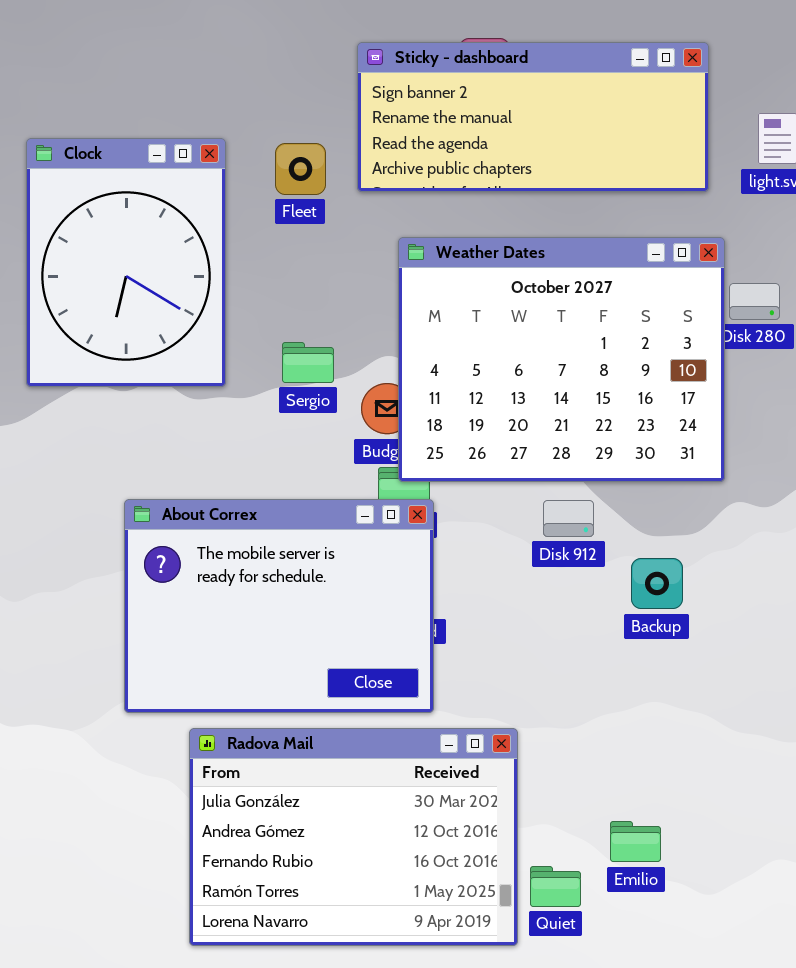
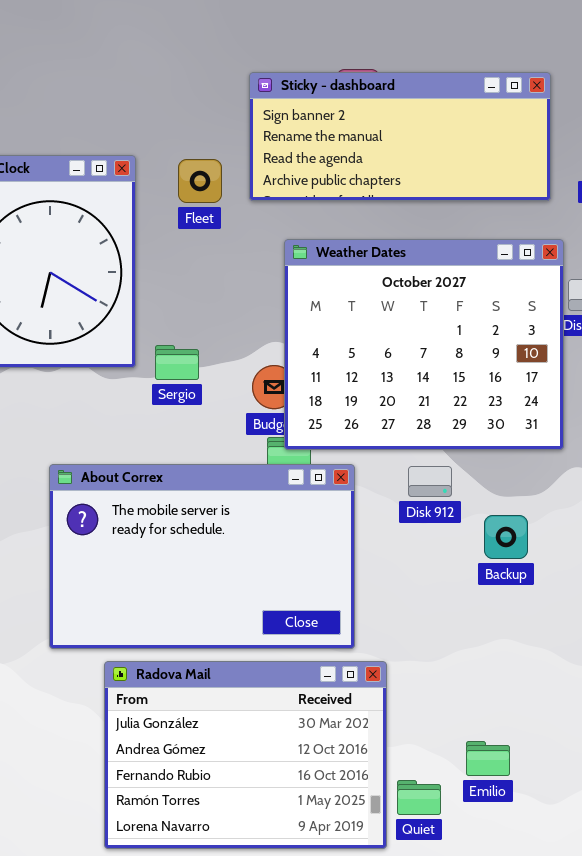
Sergio: [282,342,334,383] -> [155,345,199,380], moved
About Correx: [124,499,434,713] -> [49,464,355,649], resized

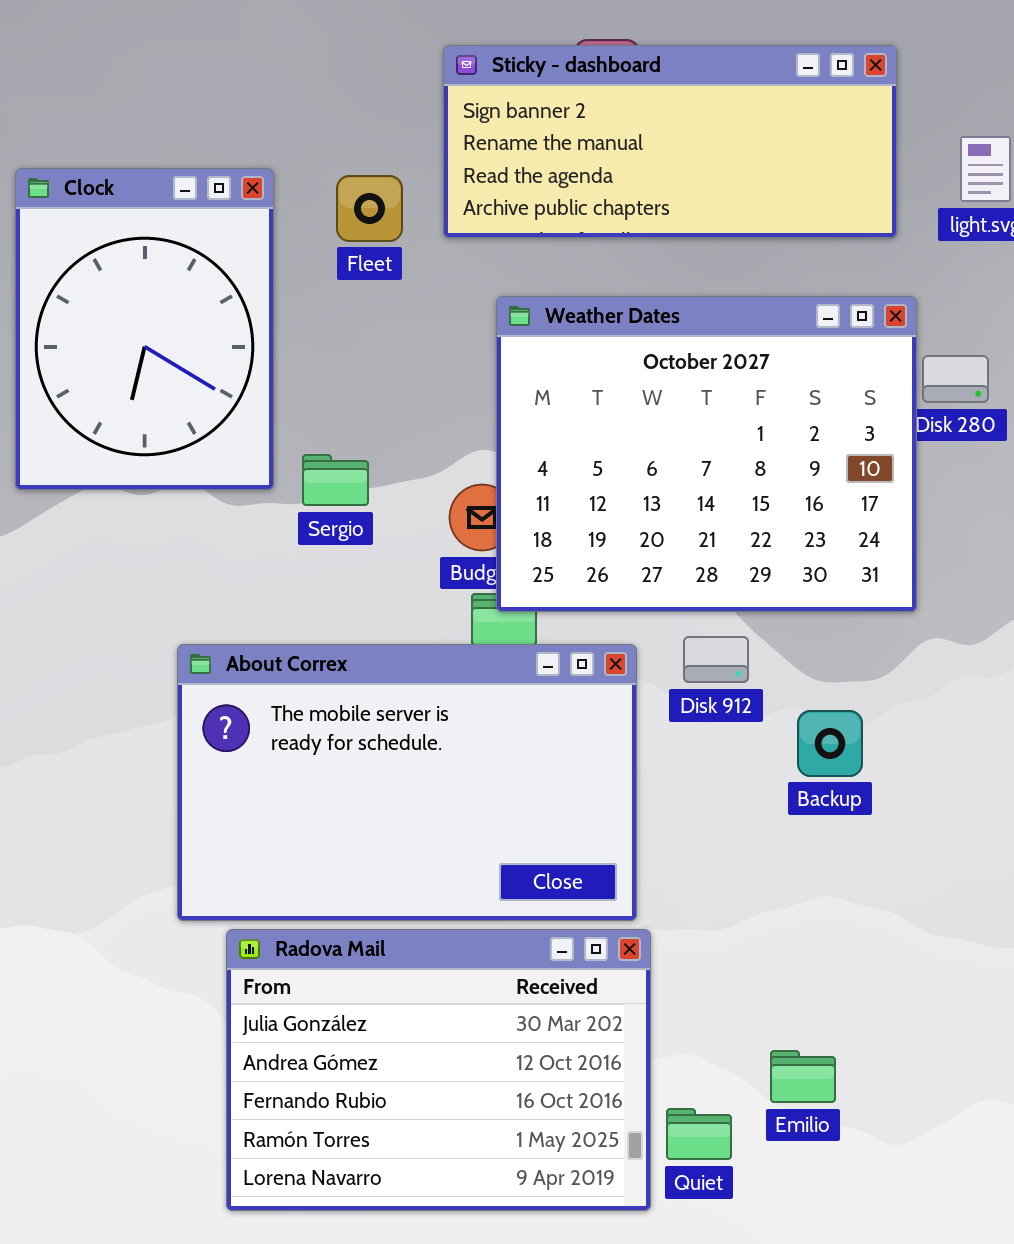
About Correx: [49,464,355,649] -> [177,644,637,921], moved

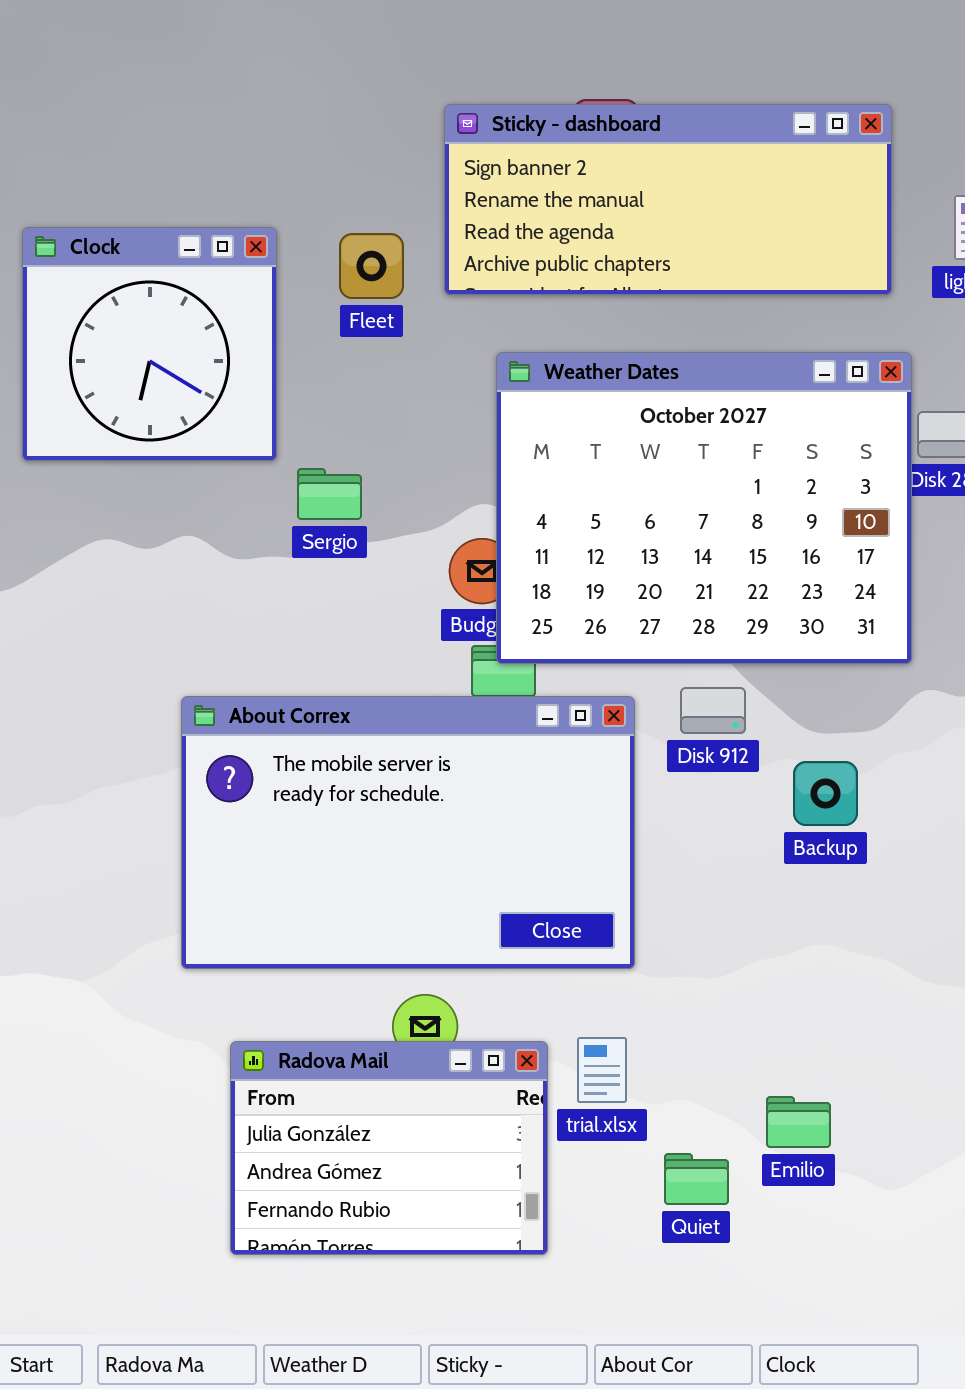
Clock: [15,168,274,490] -> [22,227,277,461], resized
Sergio: [302,454,369,506] -> [297,468,362,520], moved
Radova Mail: [226,929,651,1211] -> [230,1041,548,1255], resized

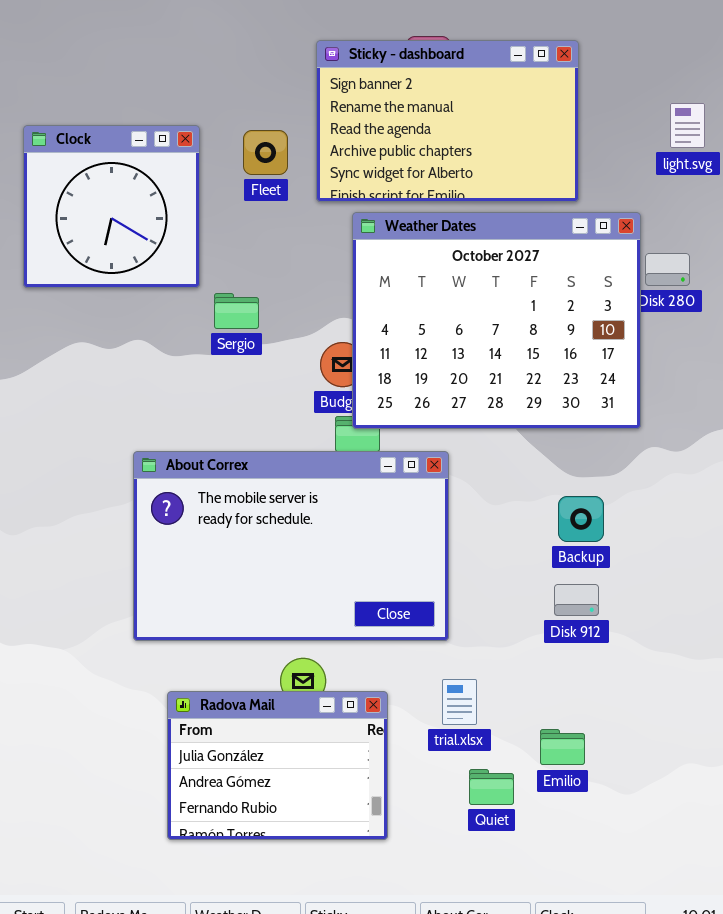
Sticky - dashboard: [444,104,892,295] -> [316,40,579,202], resized
Disk 912: [680,687,746,734] -> [554,584,599,616], moved
trial.xlsx: [577,1037,627,1103] -> [442,679,477,725], moved

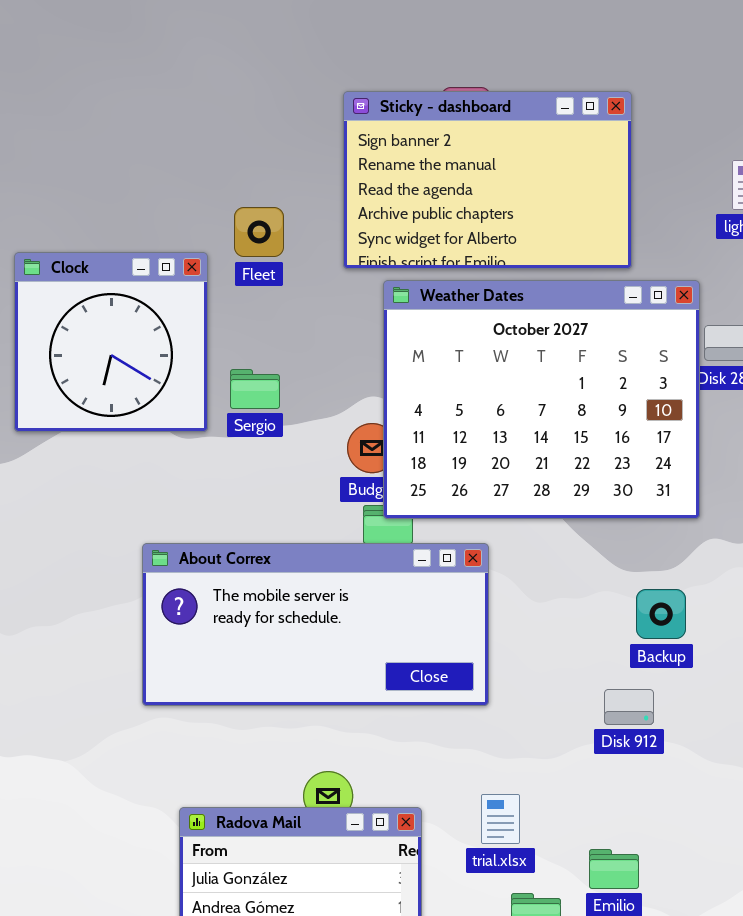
Clock: [23,125,200,288] -> [14,252,208,432], moved
Fleet: [243,130,288,175] -> [234,207,284,257], moved
About Correx: [133,451,449,641] -> [142,543,489,706], resized
Backup: [558,496,604,542] -> [636,589,686,639], moved

